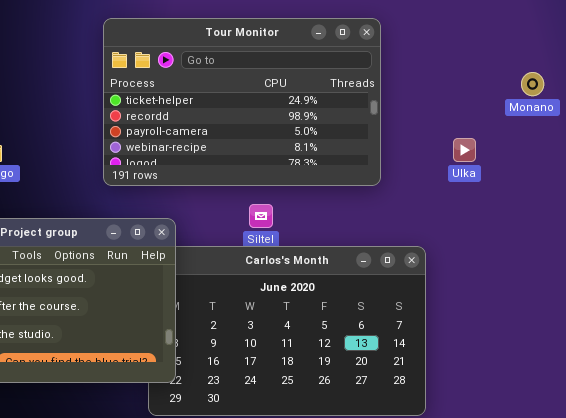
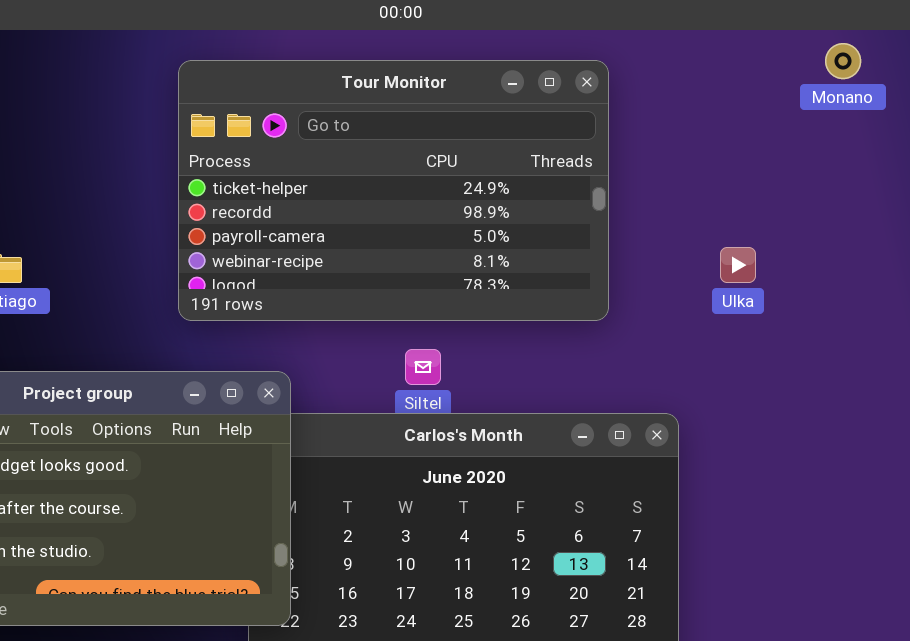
Monano: [521,72,544,96] -> [825,43,861,79], moved

